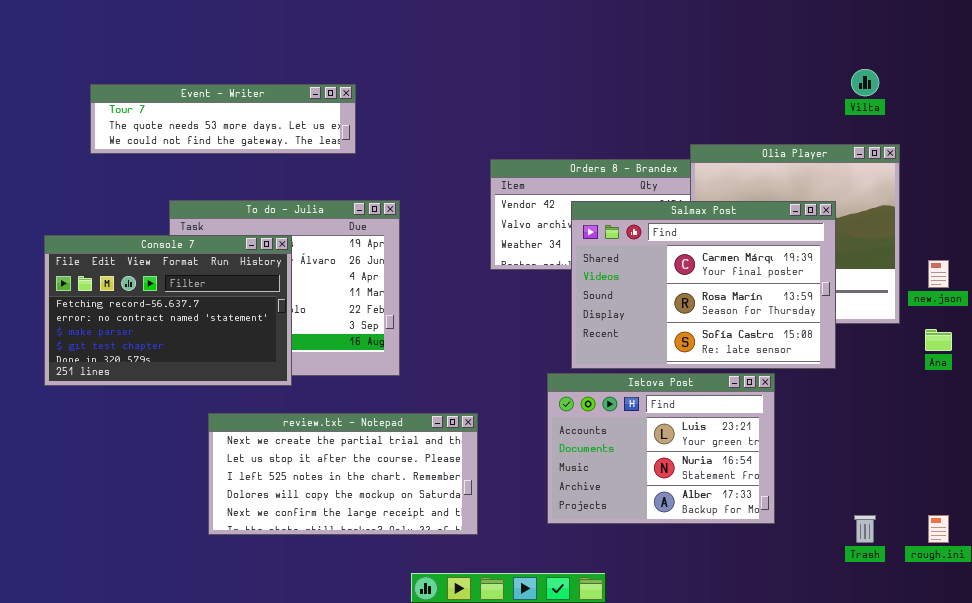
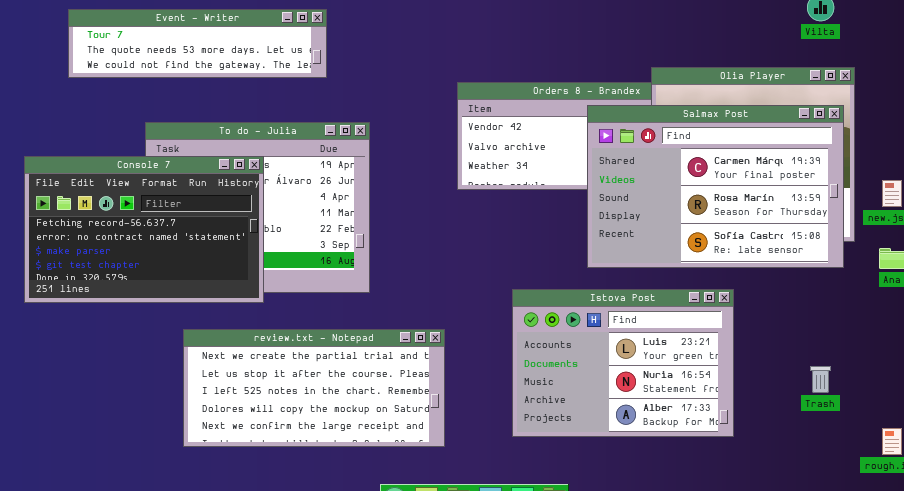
Salmax Post: [571,201,836,369] -> [587,105,844,268], moved
Trash: [854,515,876,543] -> [810,366,831,393], moved

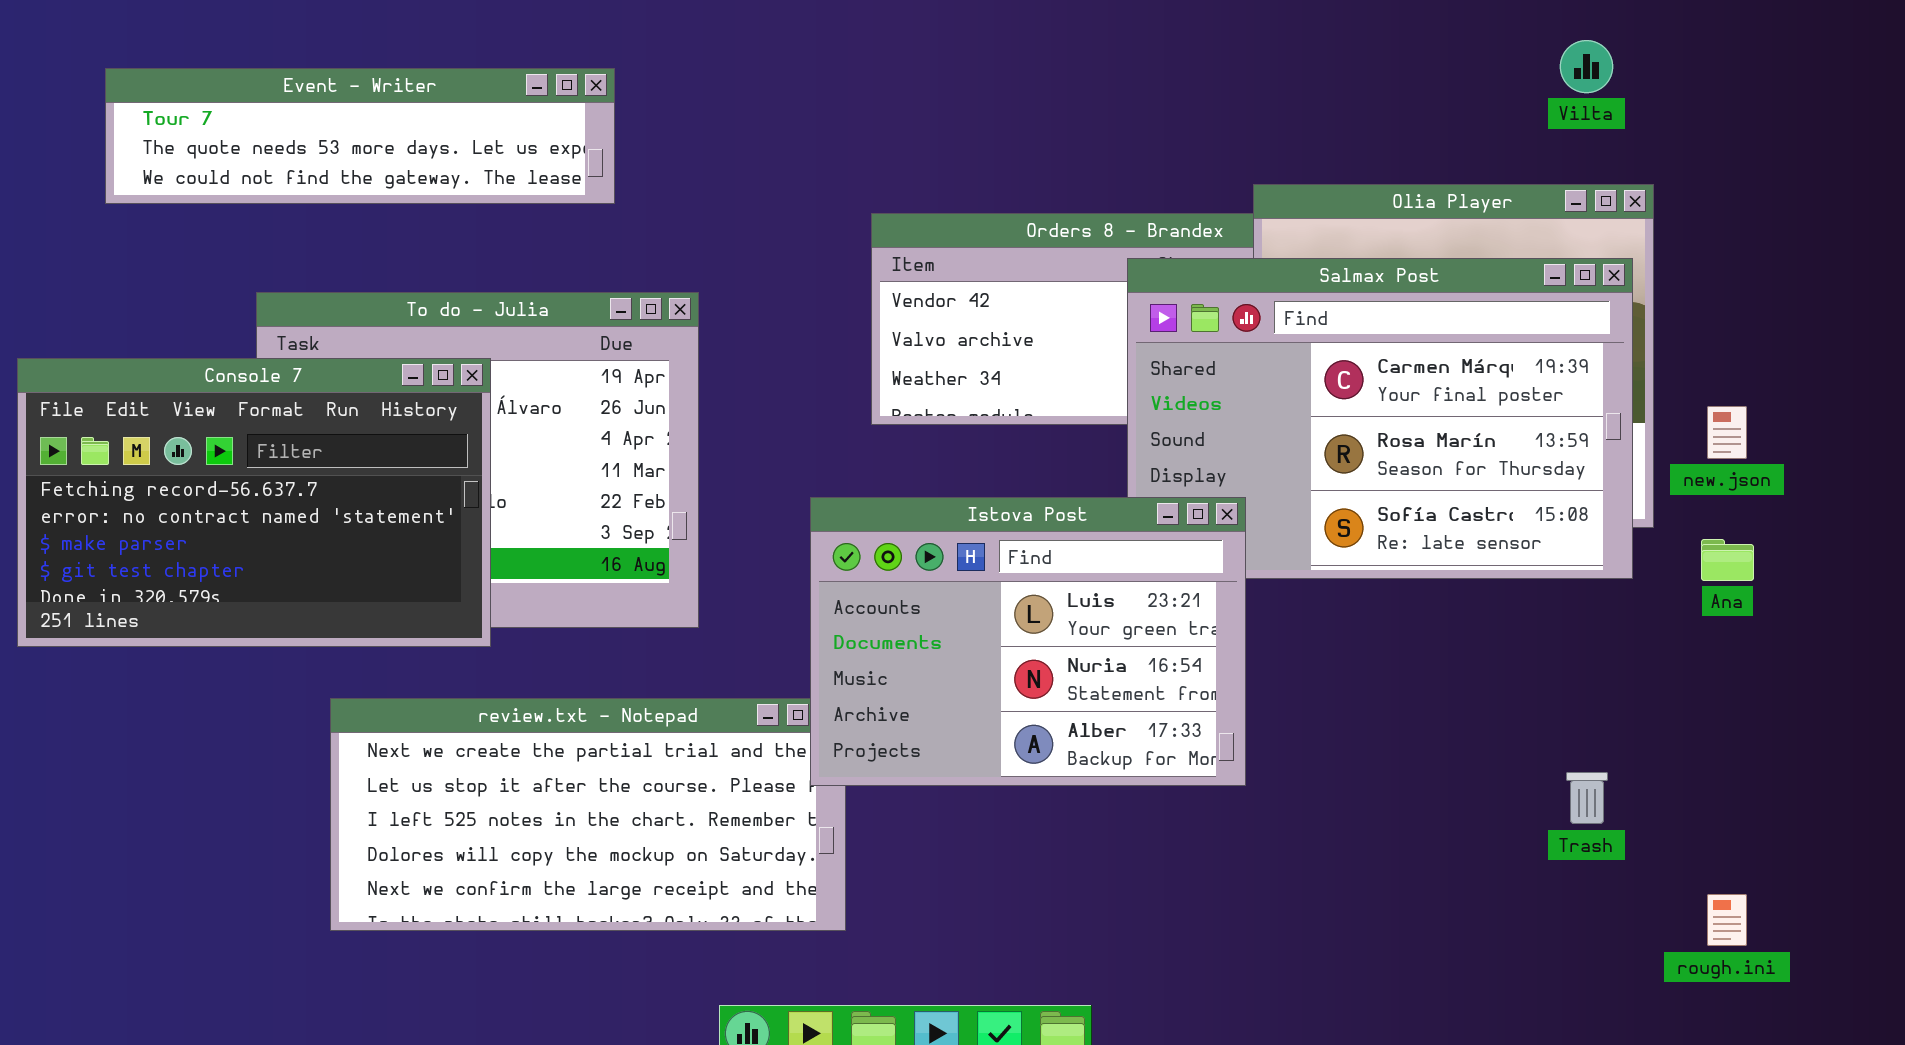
Istova Post: [512,289,734,437] -> [810,497,1246,786], moved

